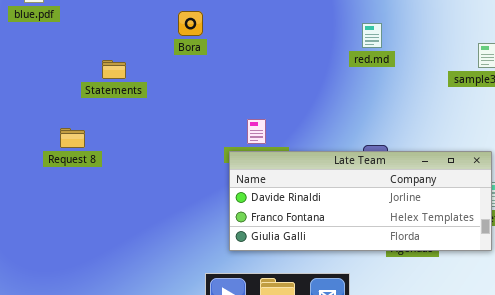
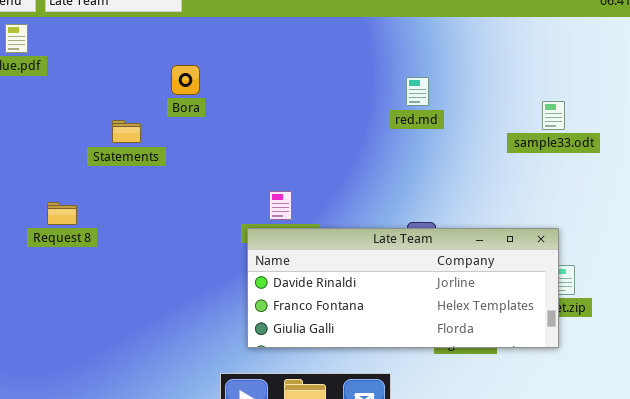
Bora: [178,11,203,36] -> [171,65,200,95], moved
Statements: [102,60,126,79] -> [112,120,141,143], moved

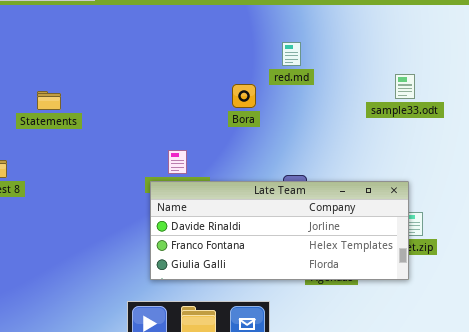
Bora: [171,65,200,95] -> [232,84,256,108], moved
red.md: [406,77,429,106] -> [282,42,301,66], moved

